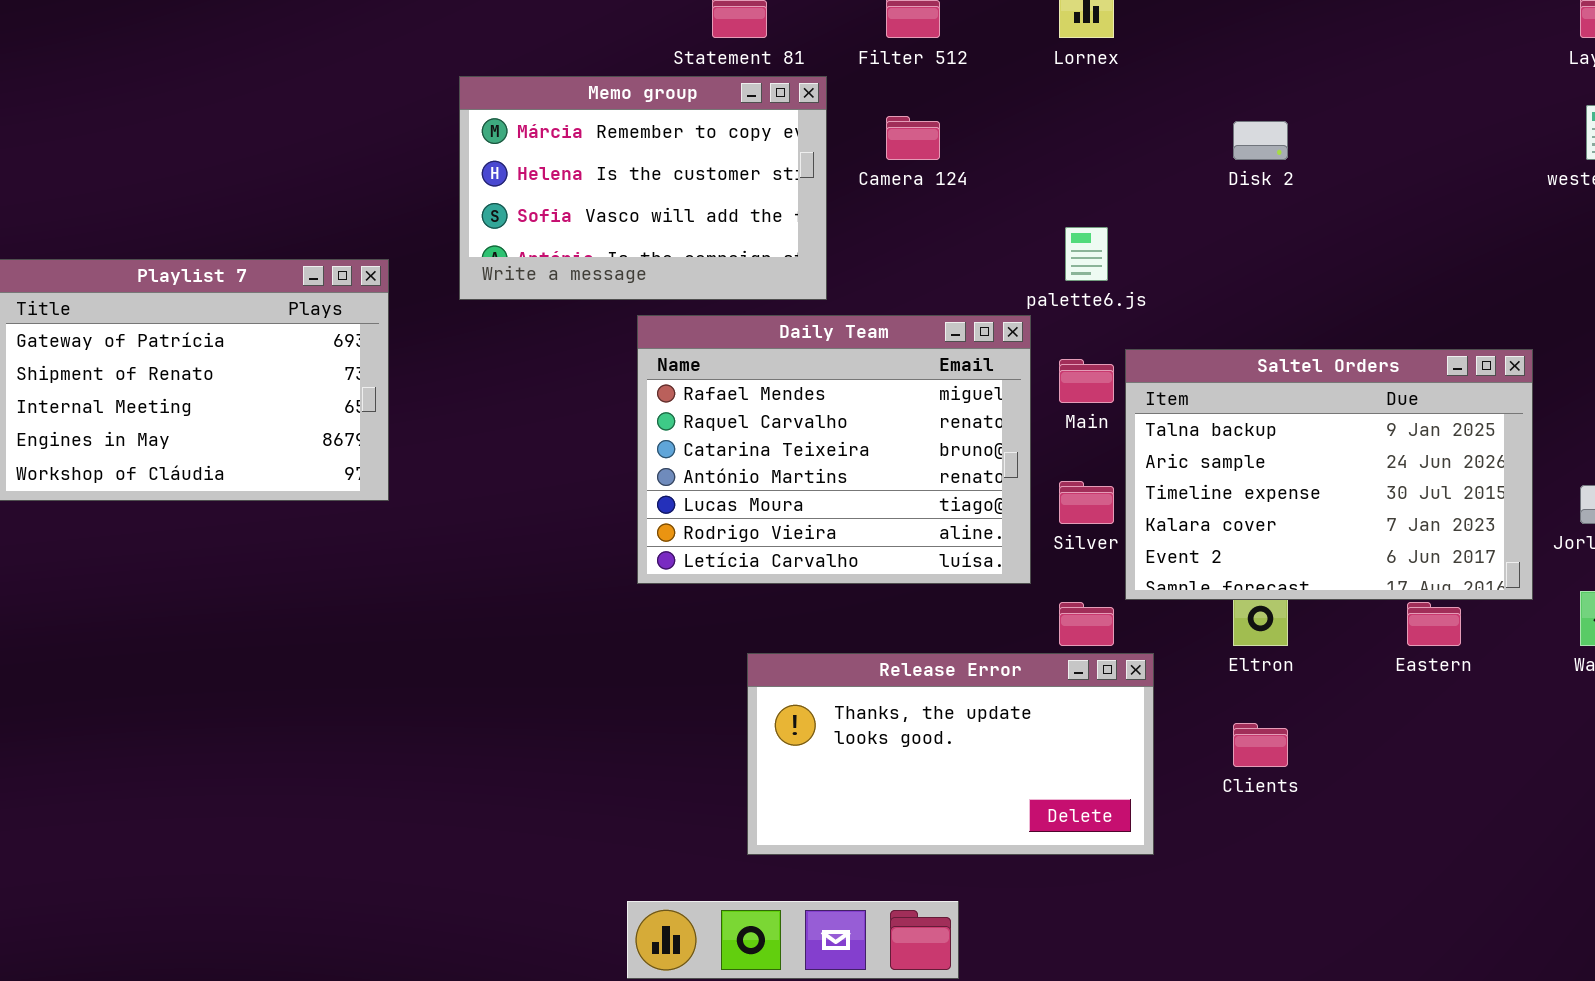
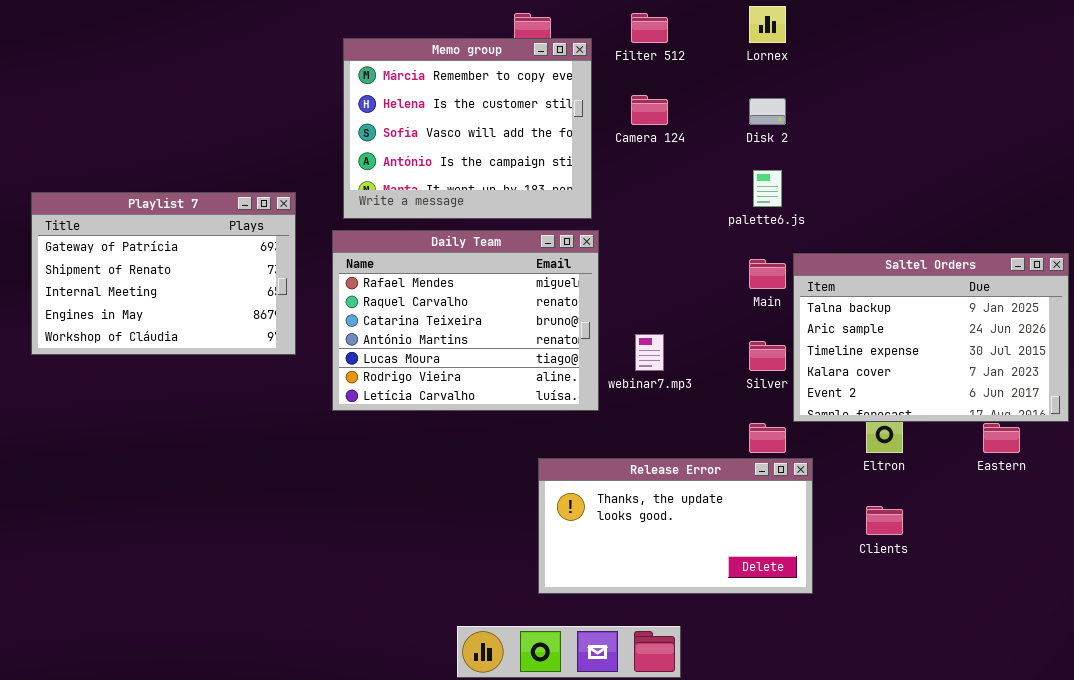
Memo group: [459,76,827,300] -> [343,38,592,219], resized
Disk 2: [1233,121,1288,160] -> [749,98,786,125], moved
Daily Team: [637,315,1031,584] -> [332,230,599,411], moved

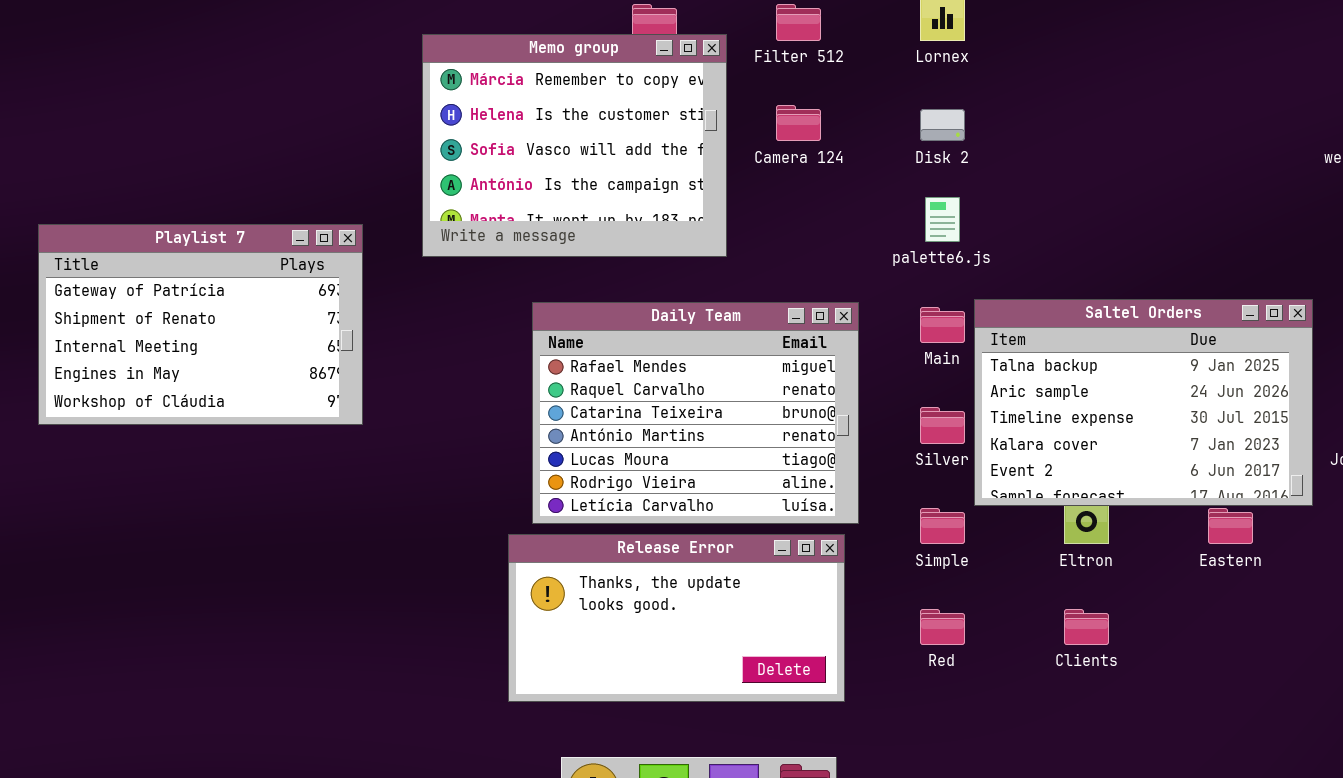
Daily Team: [332,230,599,411] -> [532,302,859,524], moved
Release Error: [538,458,813,594] -> [508,534,845,702], moved

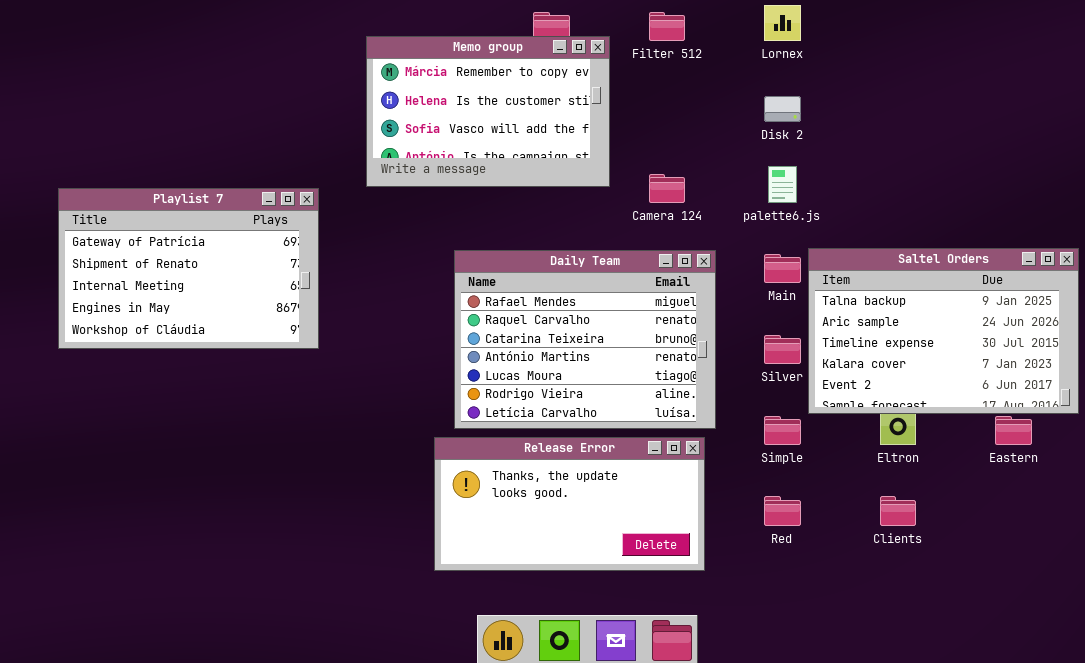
Memo group: [422,34,727,257] -> [366,36,610,187], resized
Camera 124: [776,105,821,141] -> [649,174,685,203], moved

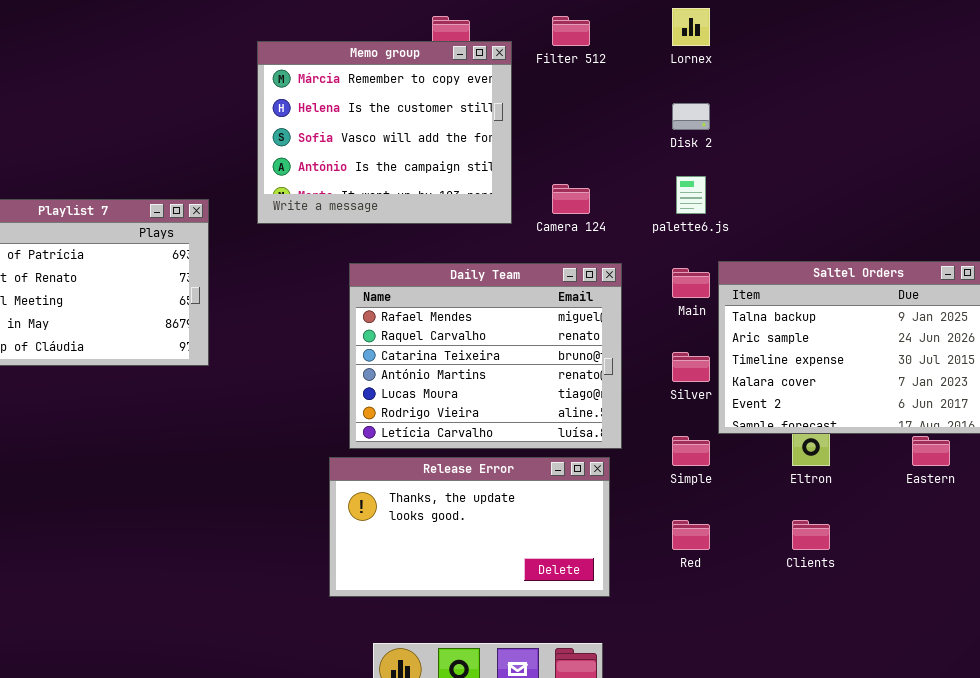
Memo group: [366,36,610,187] -> [257,41,512,224], resized

